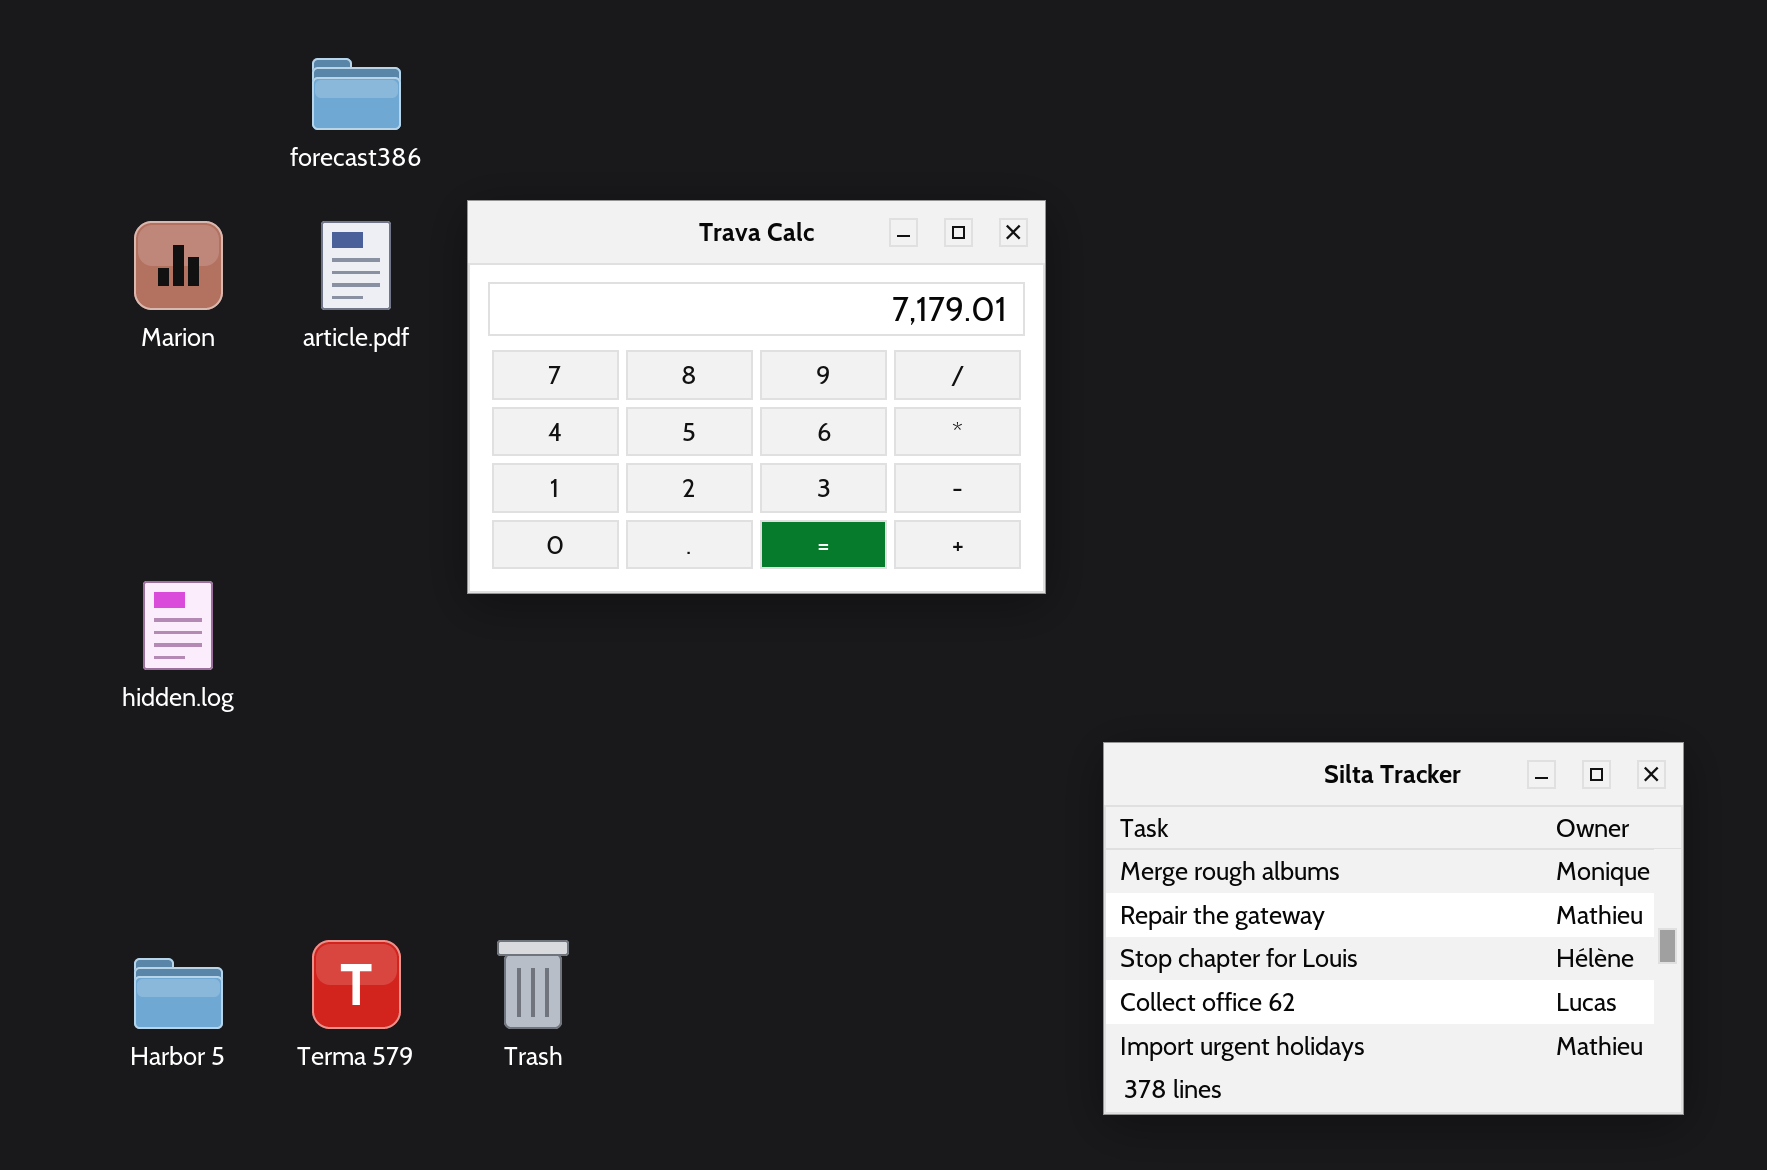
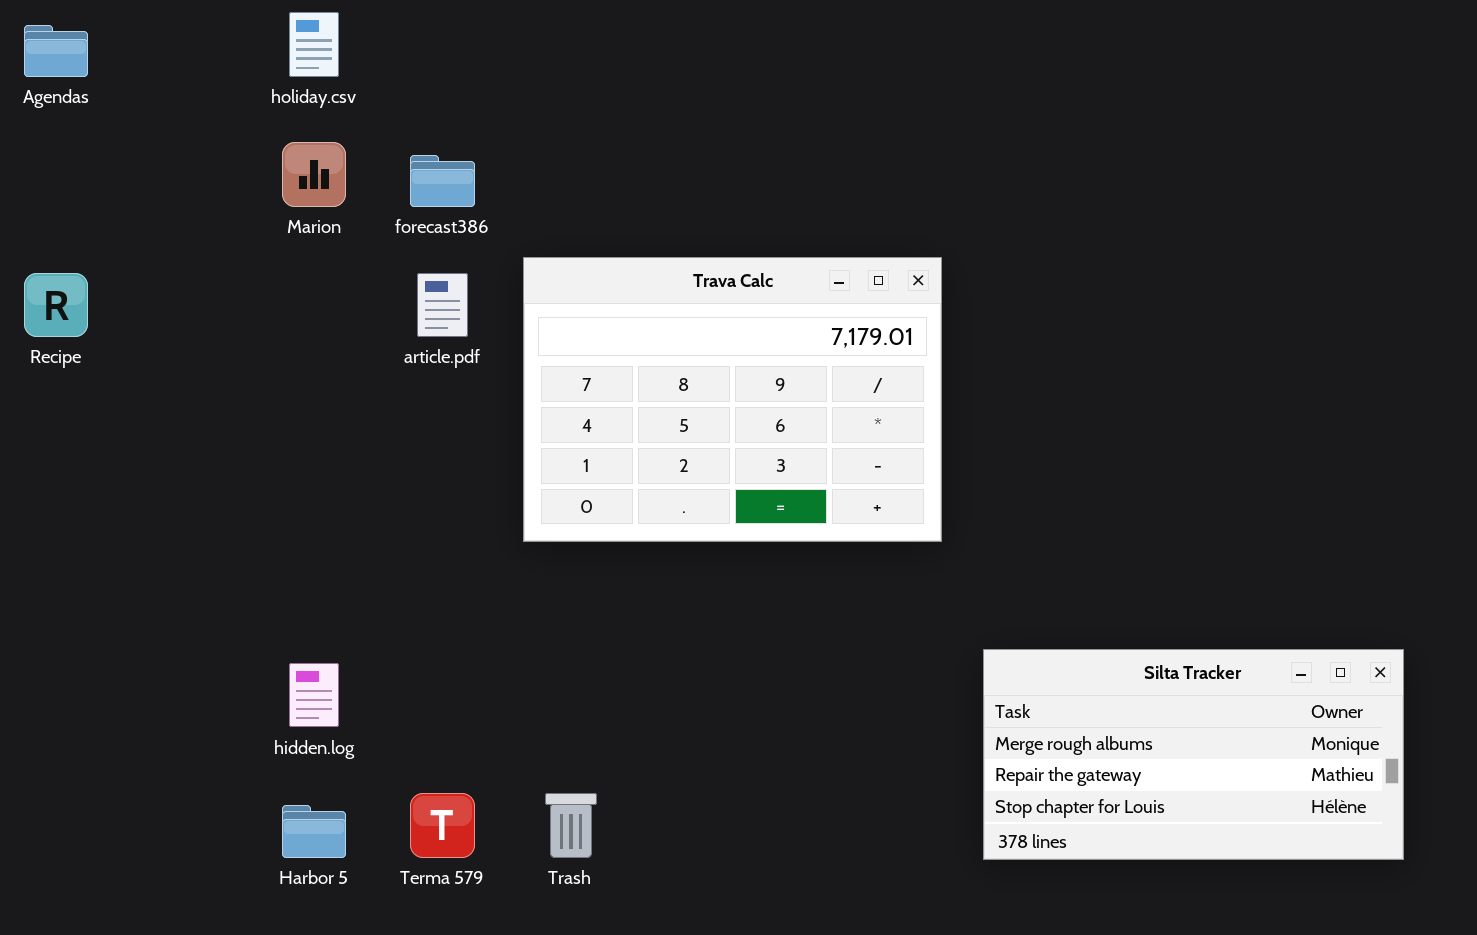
Marion: [134,221,223,310] -> [282,142,346,207], moved
hidden.log: [143,581,213,670] -> [289,663,339,727], moved
Silta Tracker: [1103,742,1684,1115] -> [983,649,1404,860], resized

